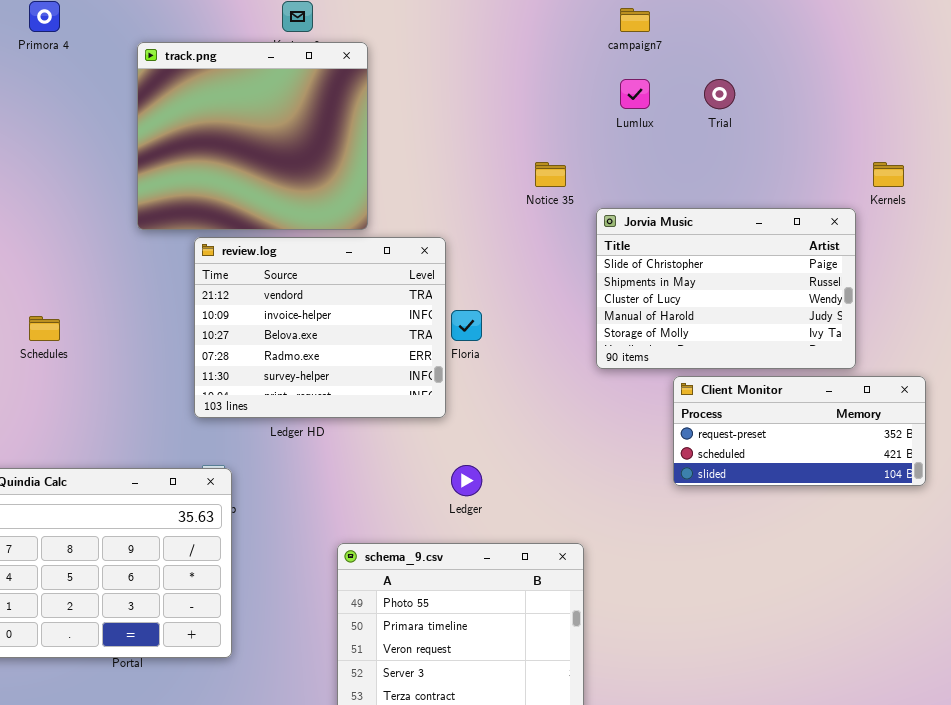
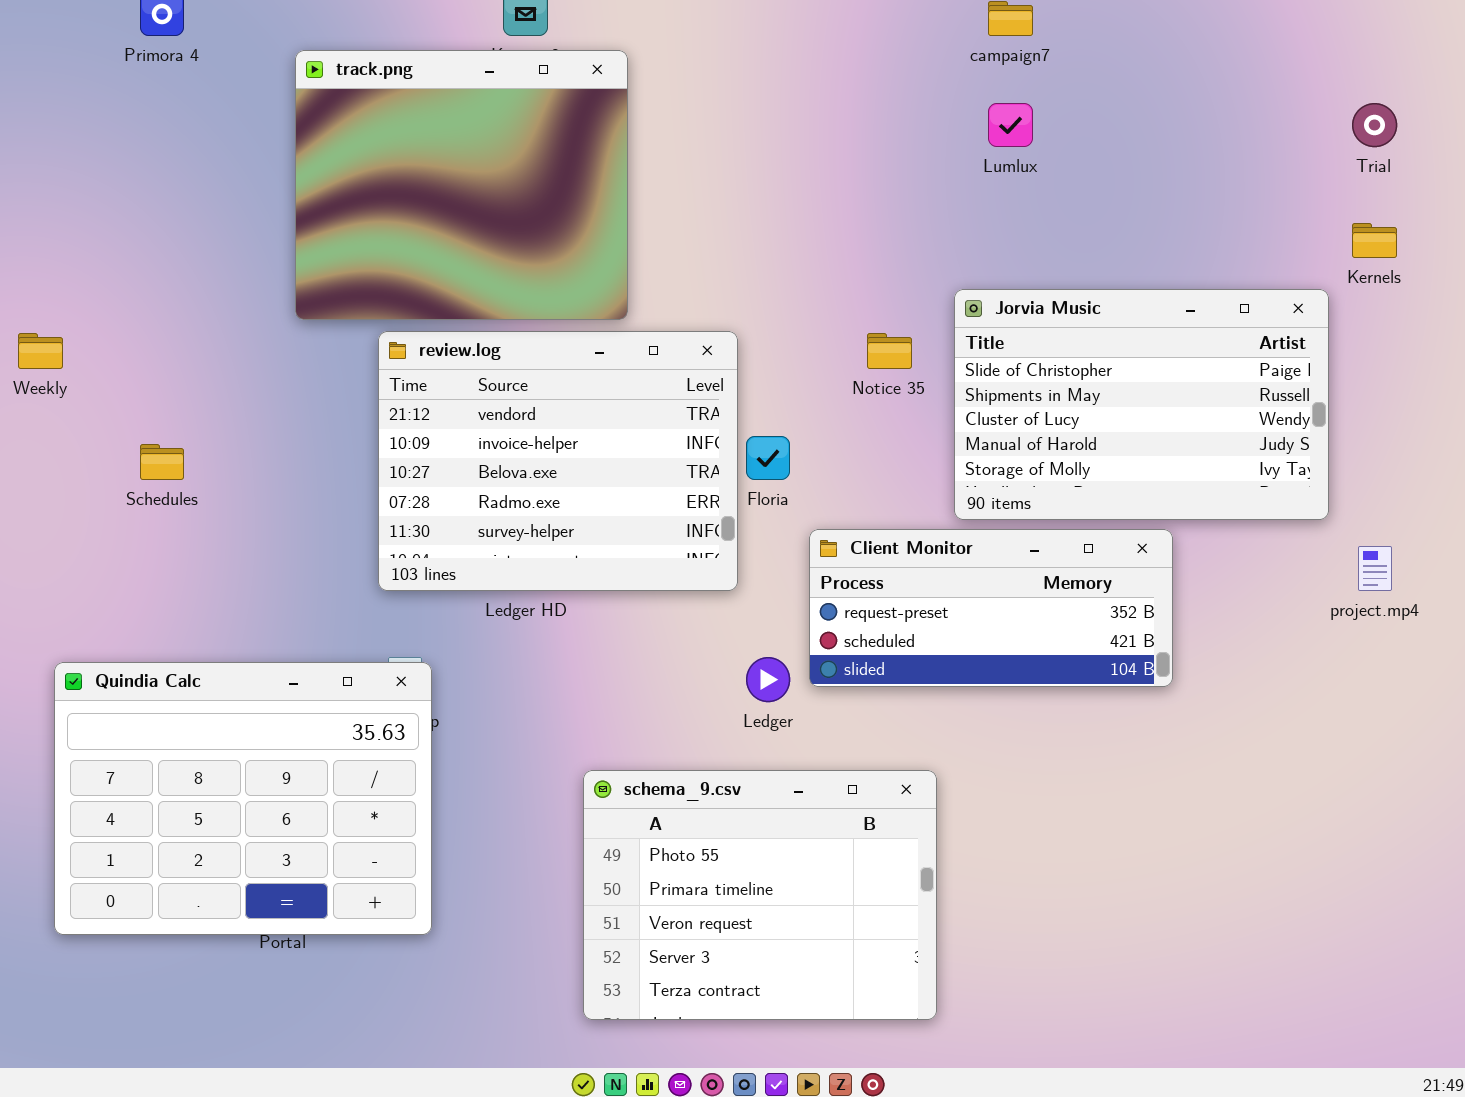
Trial: [704,79,735,109] -> [1352,103,1397,147], moved
Notice 35: [535,162,566,187] -> [867,333,912,369], moved
Client Monitor: [673,376,926,486] -> [809,529,1173,687], moved

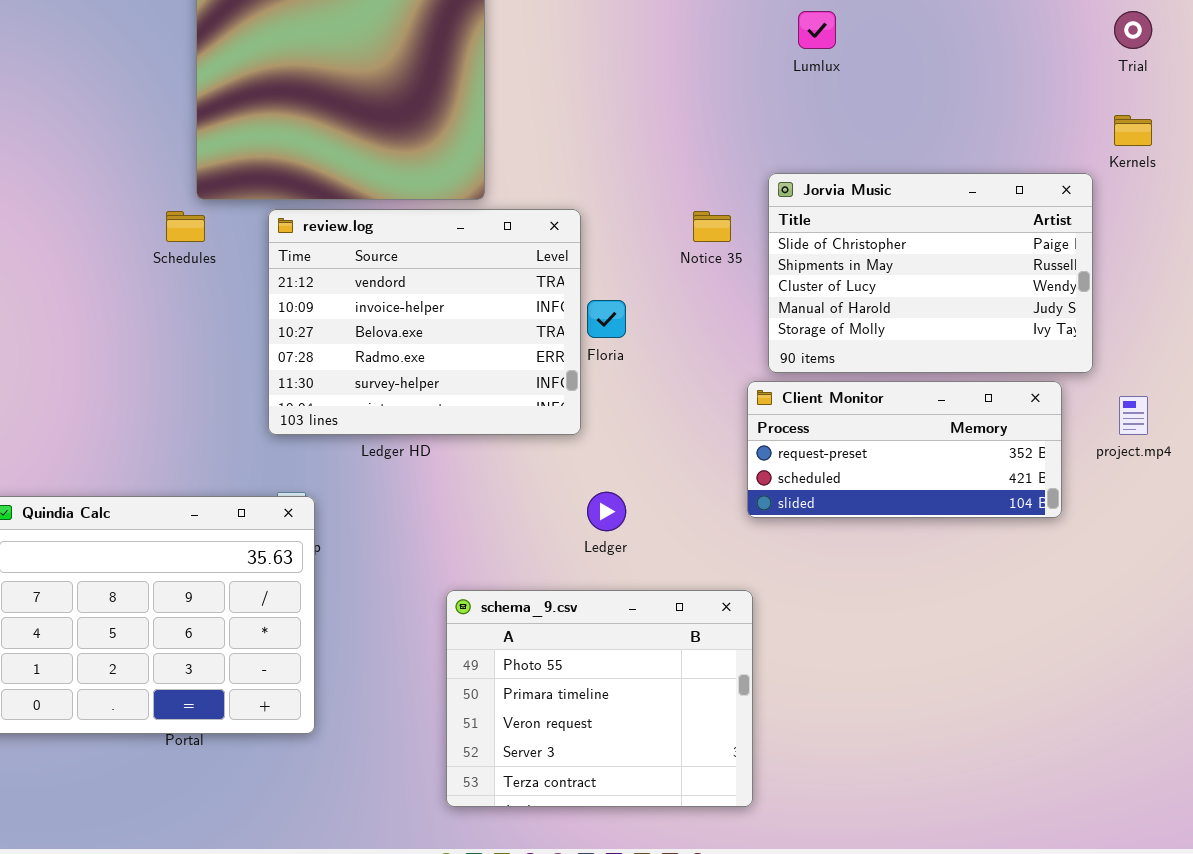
Schedules: [140,444,184,480] -> [166,211,205,242], moved
Client Monitor: [809,529,1173,687] -> [747,381,1062,518], moved

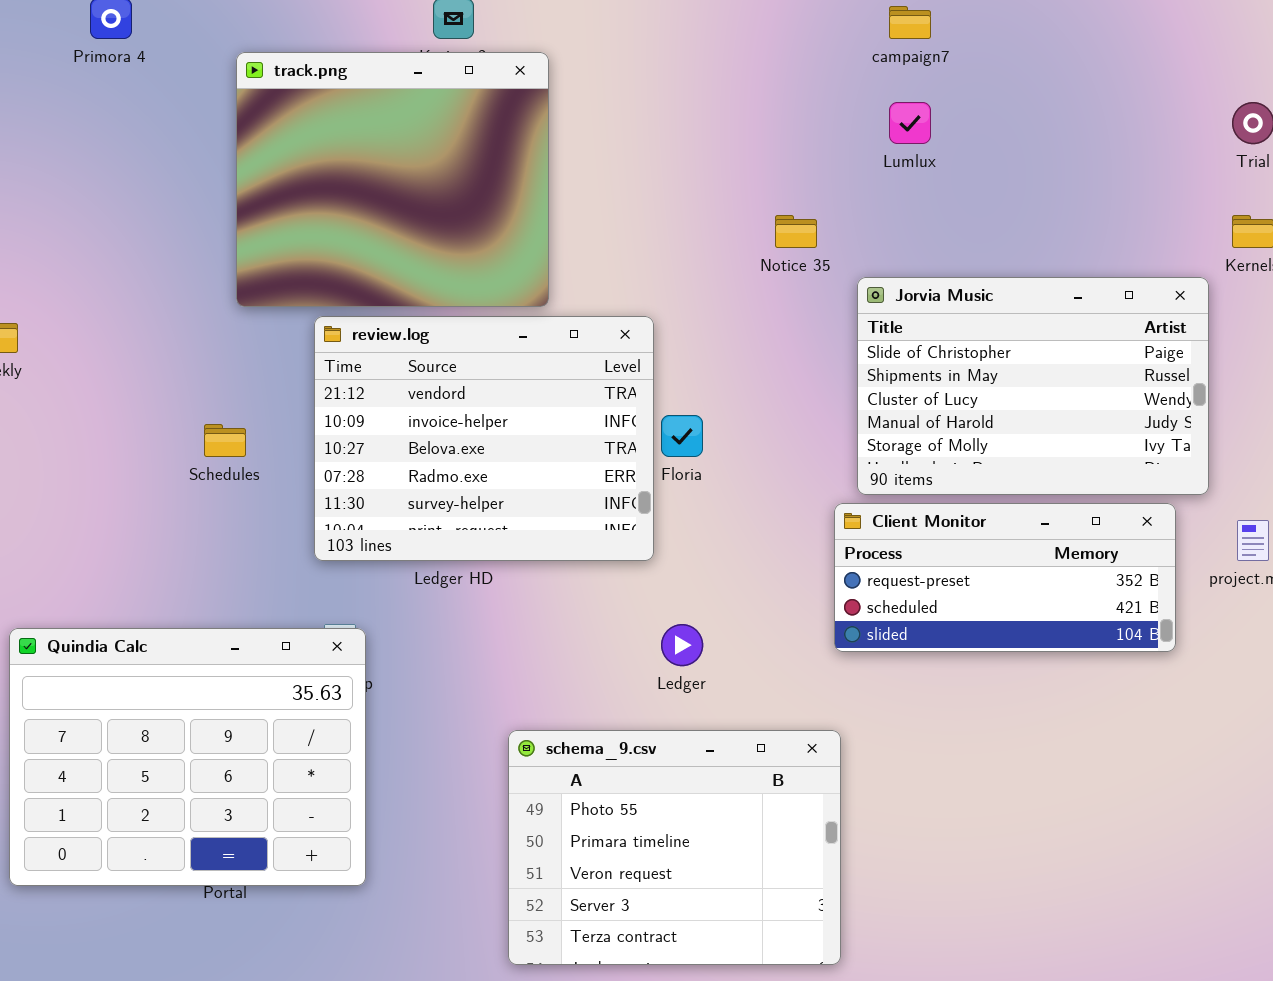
Schedules: [166,211,205,242] -> [204,424,246,457], moved
Notice 35: [693,211,731,242] -> [775,215,817,248], moved

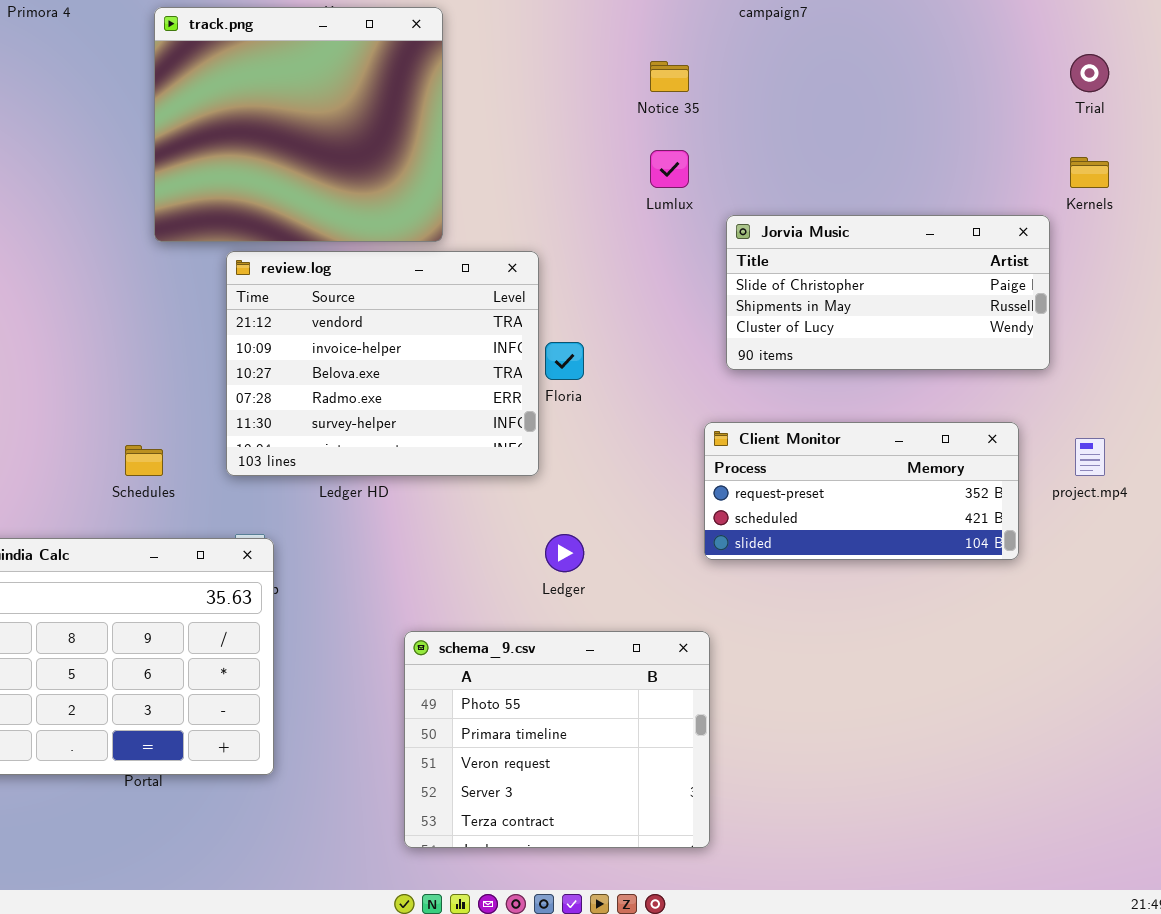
Lumlux: [889,102,931,144] -> [650,150,689,188], moved
Notice 35: [775,215,817,248] -> [650,61,689,92], moved
Jorvia Music: [857,277,1209,495] -> [726,215,1050,370], resized
Schedules: [204,424,246,457] -> [125,445,163,476], moved

